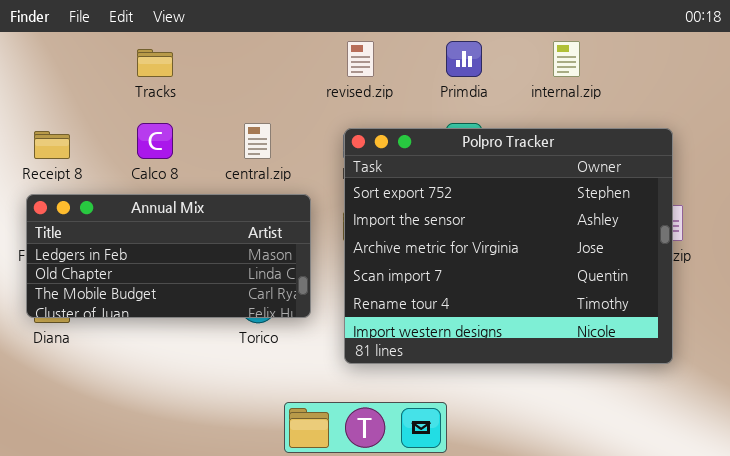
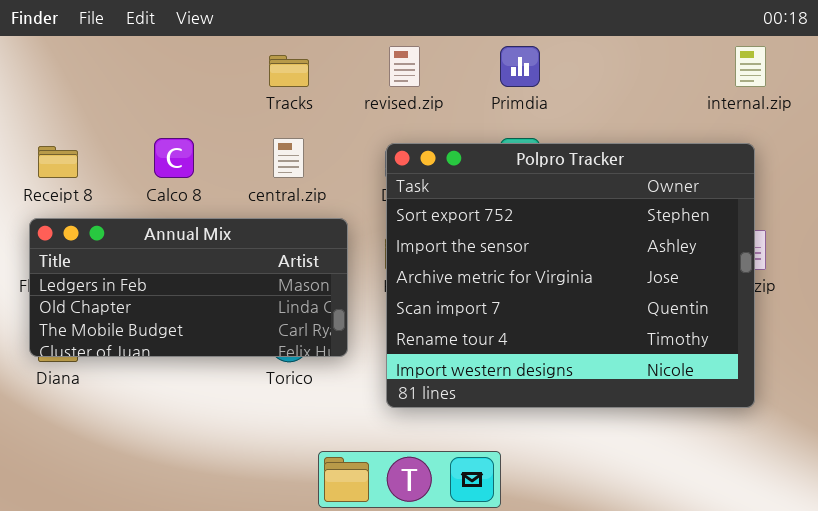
internal.zip: [553,41,580,77] -> [735,46,766,87], moved
Tracks: [137,49,173,77] -> [269,55,309,87], moved

